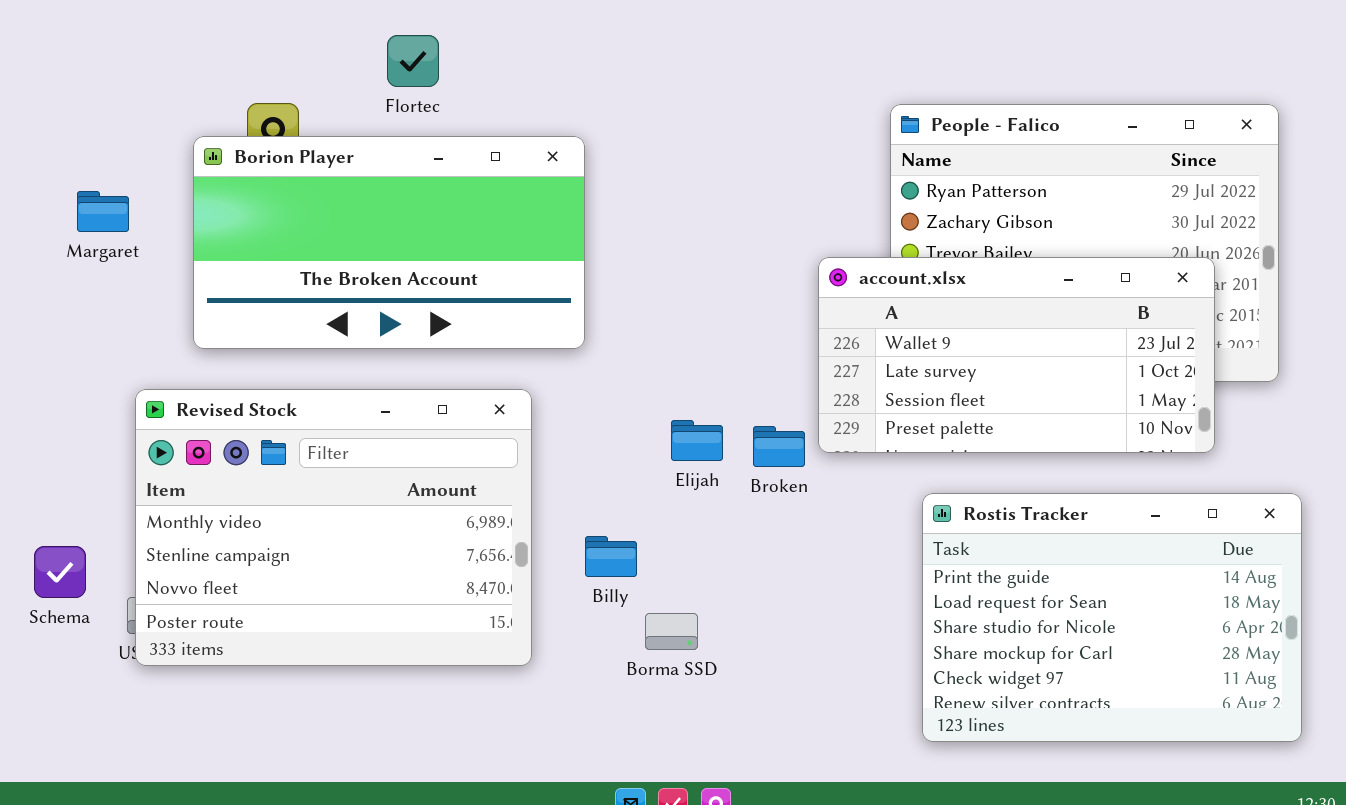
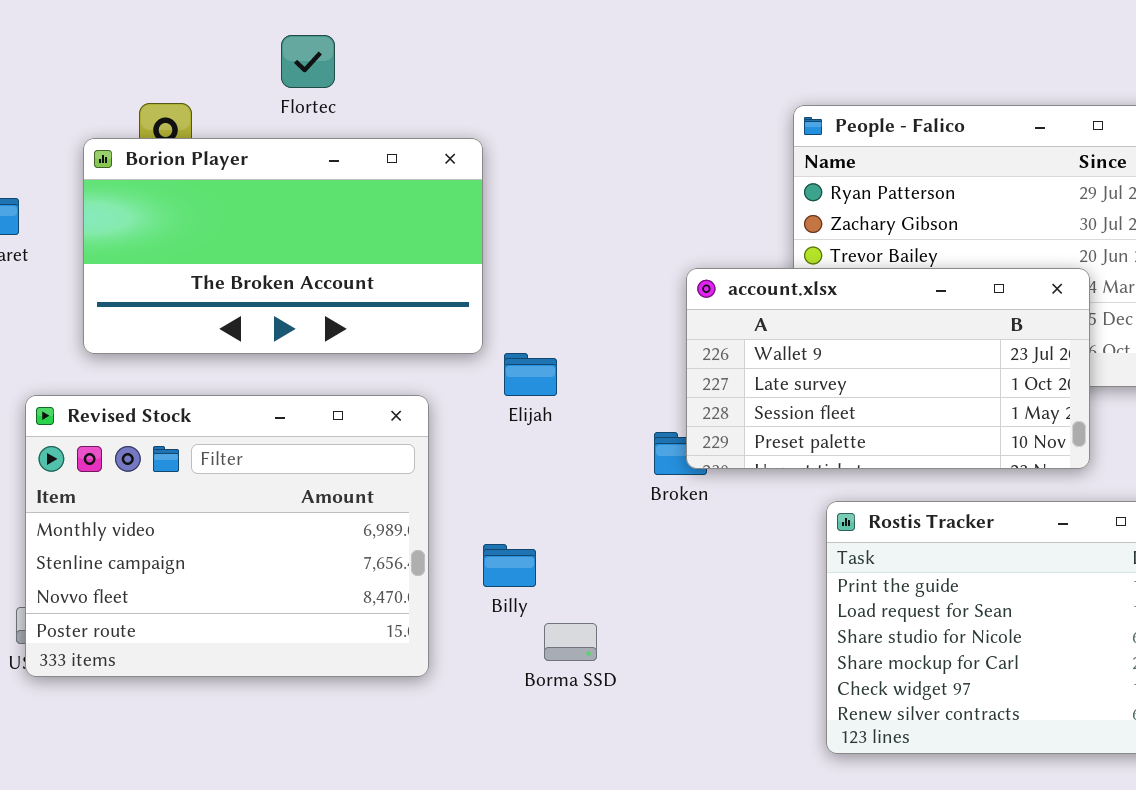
account.xlsx: [818,257,1215,453] -> [686,268,1090,469], moved
Elijah: [671,420,723,461] -> [504,353,557,396], moved

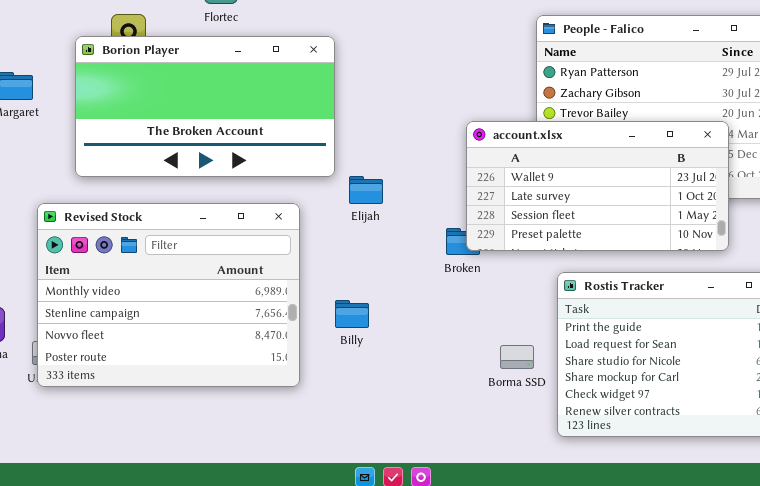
Borma SSD: [544,623,597,661] -> [500,345,534,369], moved

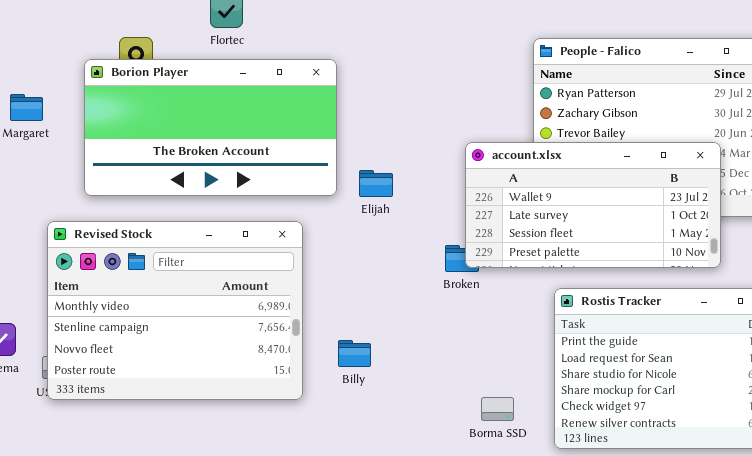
Elijah: [349,176,383,204] -> [359,170,393,197], moved
Billy: [335,300,369,328] -> [338,340,371,367], moved
Borma SSD: [500,345,534,369] -> [481,397,514,421], moved

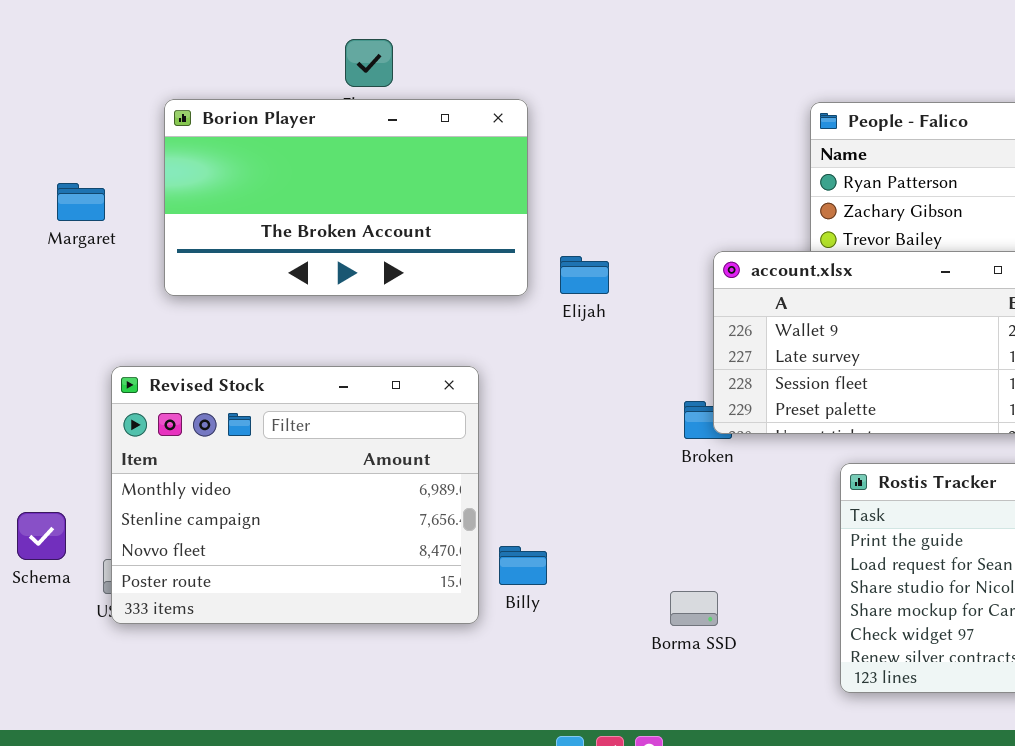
Borion Player: [84,59,337,196] -> [164,99,528,296], moved
Elijah: [359,170,393,197] -> [560,256,609,294], moved
Billy: [338,340,371,367] -> [499,546,547,585], moved
Borma SSD: [481,397,514,421] -> [670,591,718,626], moved

